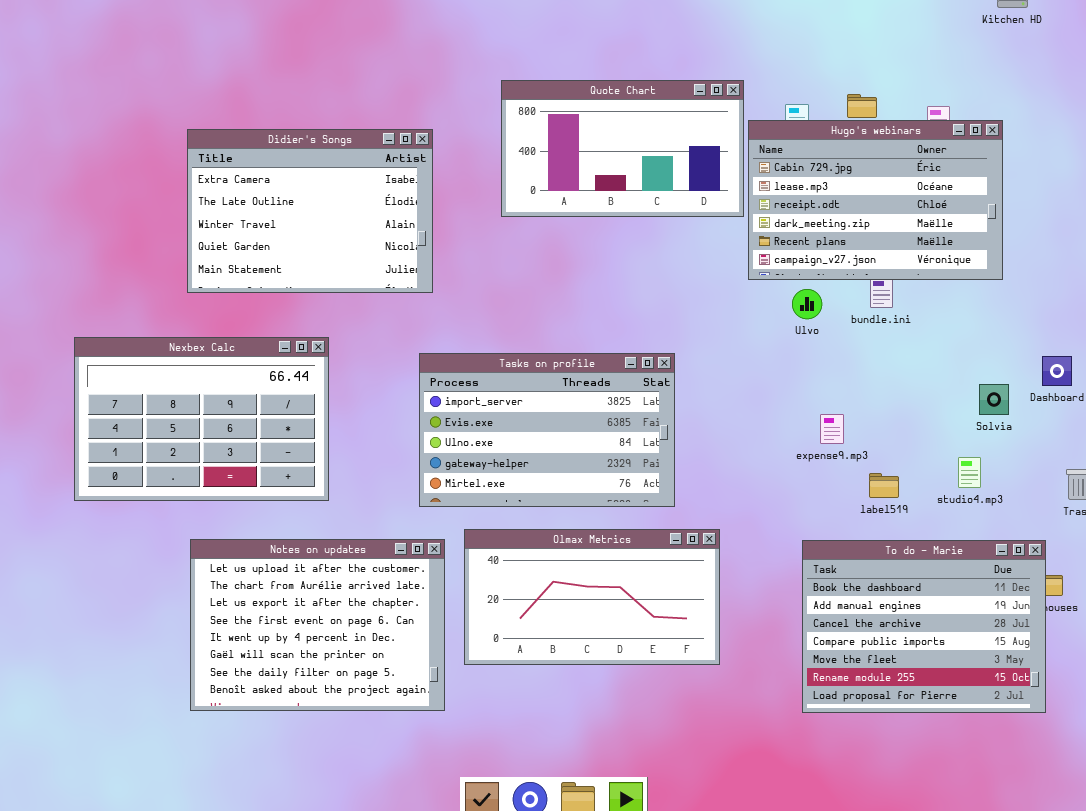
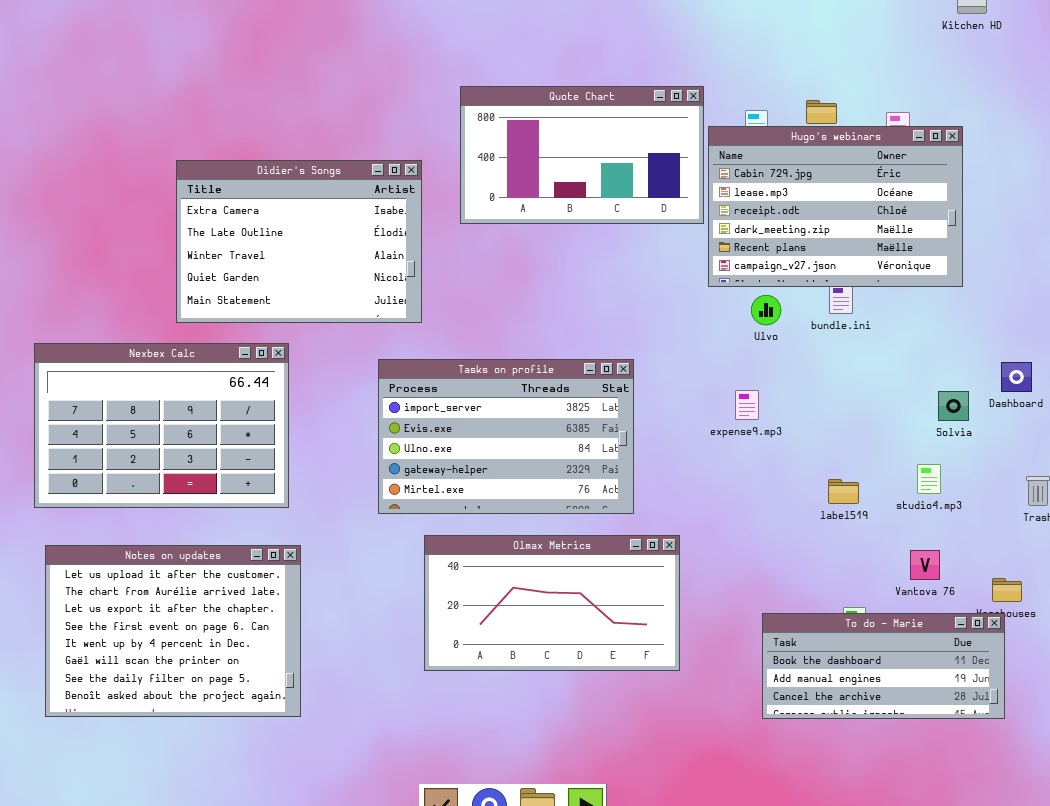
Didier's Songs: [187,129,433,293] -> [176,160,422,323], moved
expense9.mp3: [820,414,844,444] -> [735,390,759,420], moved
Notes on updates: [190,539,445,711] -> [45,545,301,717], moved
To do - Marie: [802,540,1046,713] -> [762,613,1005,719], resized

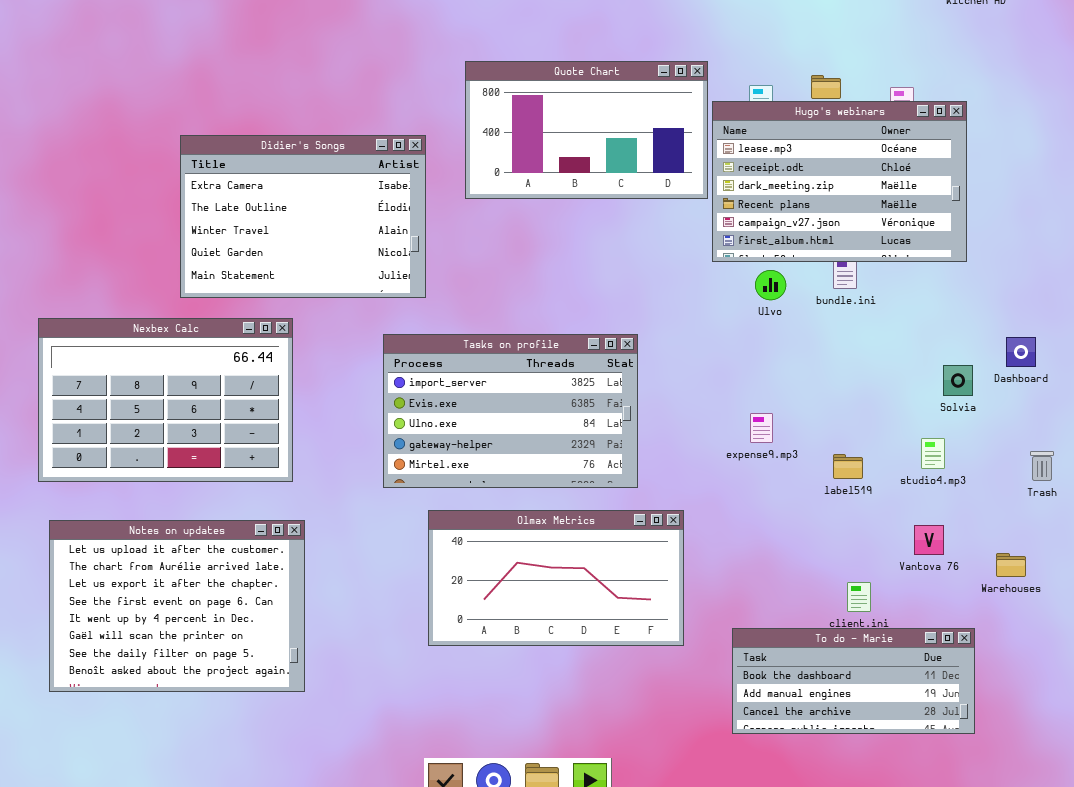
Hugo's webinars: [708,126,963,287] -> [712,101,967,262], scrolled down 1 row
expense9.mp3: [735,390,759,420] -> [750,413,773,443], moved
To do - Marie: [762,613,1005,719] -> [732,628,975,734], moved

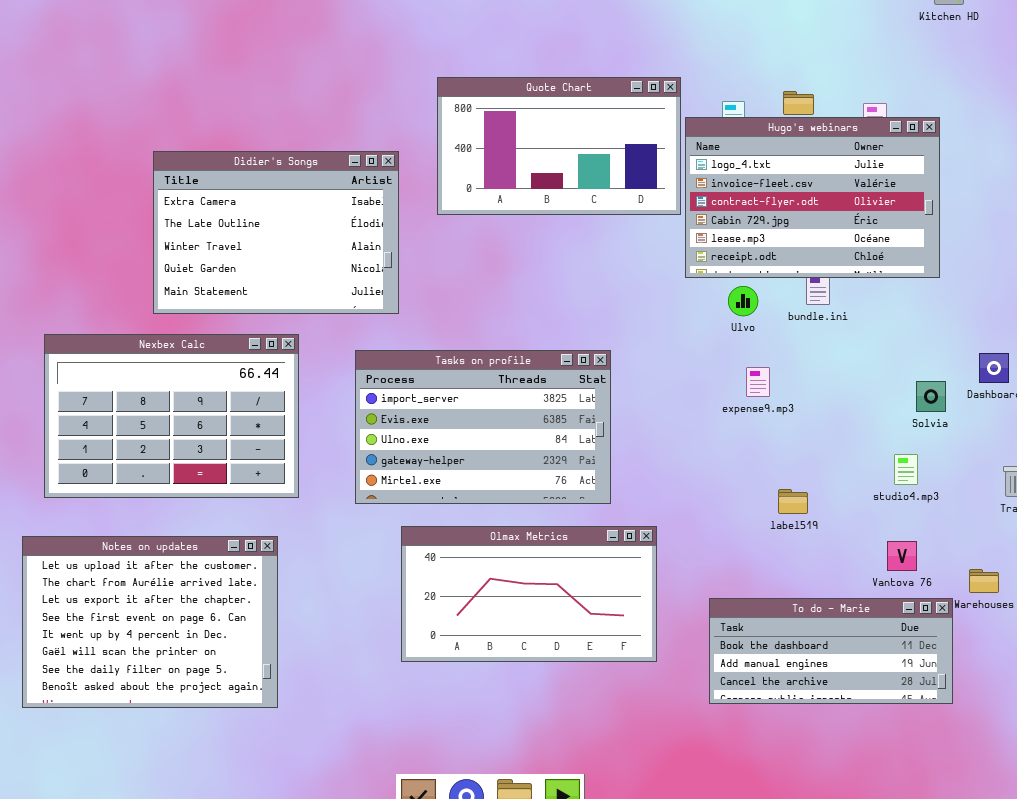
Hugo's webinars: [712,101,967,262] -> [685,117,940,278], scrolled up 4 rows
Nexbex Calc: [38,318,293,482] -> [44,334,299,498], moved
expense9.mp3: [750,413,773,443] -> [746,367,770,397], moved
label519: [833,454,863,479] -> [778,489,808,514], moved
To do - Marie: [732,628,975,734] -> [709,598,953,704], moved

